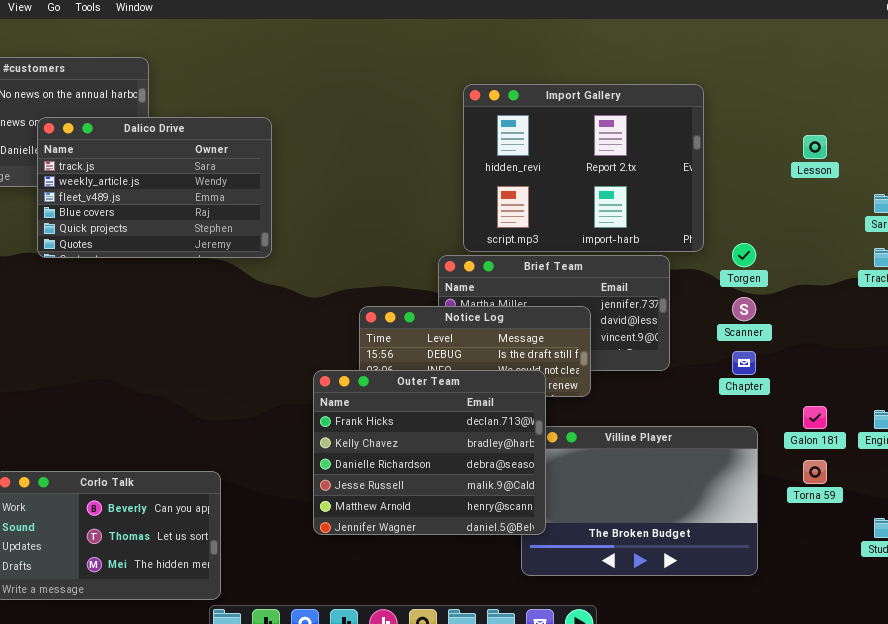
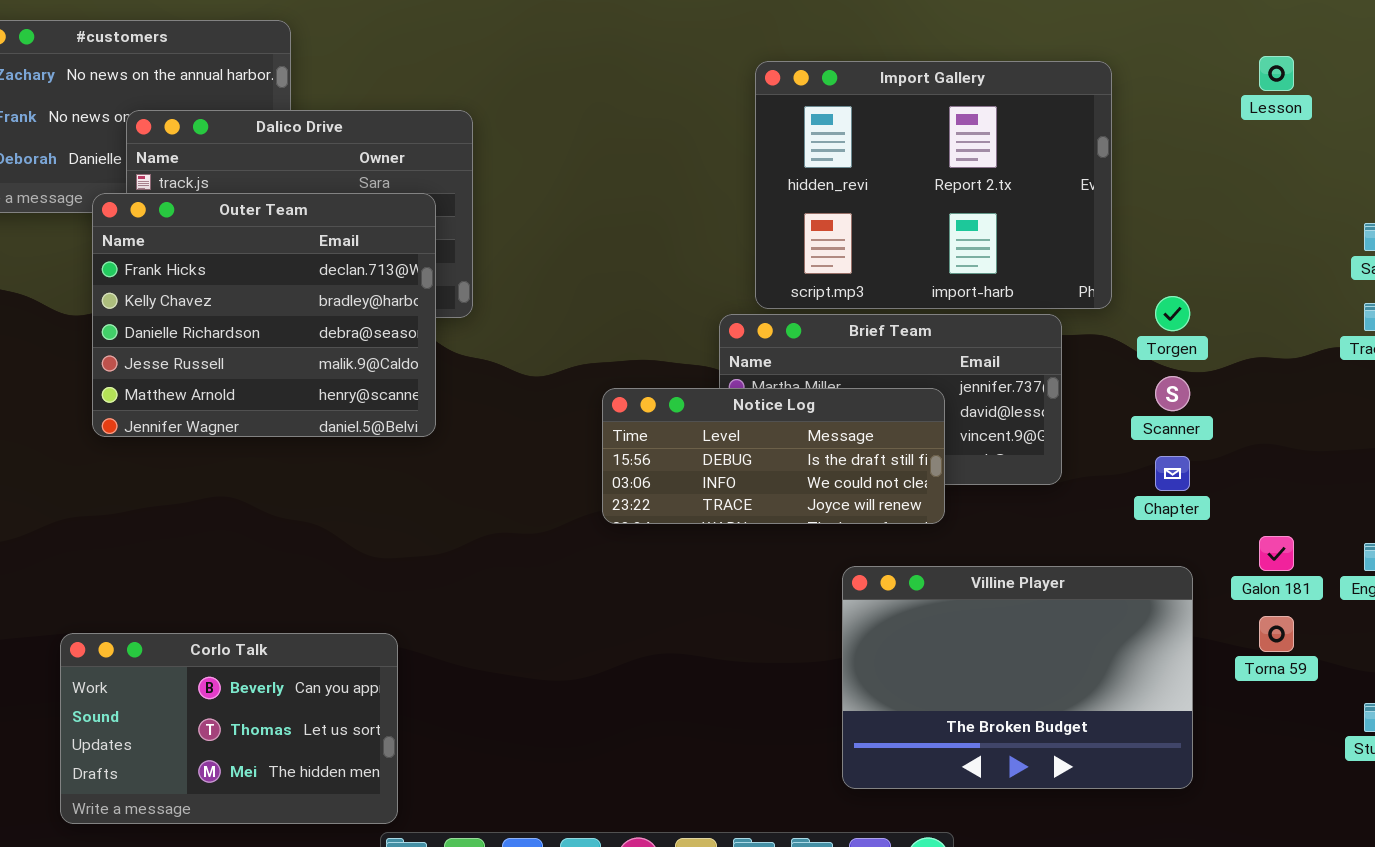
Lesson: [803,135,827,159] -> [1259,56,1294,91], moved
Outer Team: [313,370,546,535] -> [92,193,436,437], moved

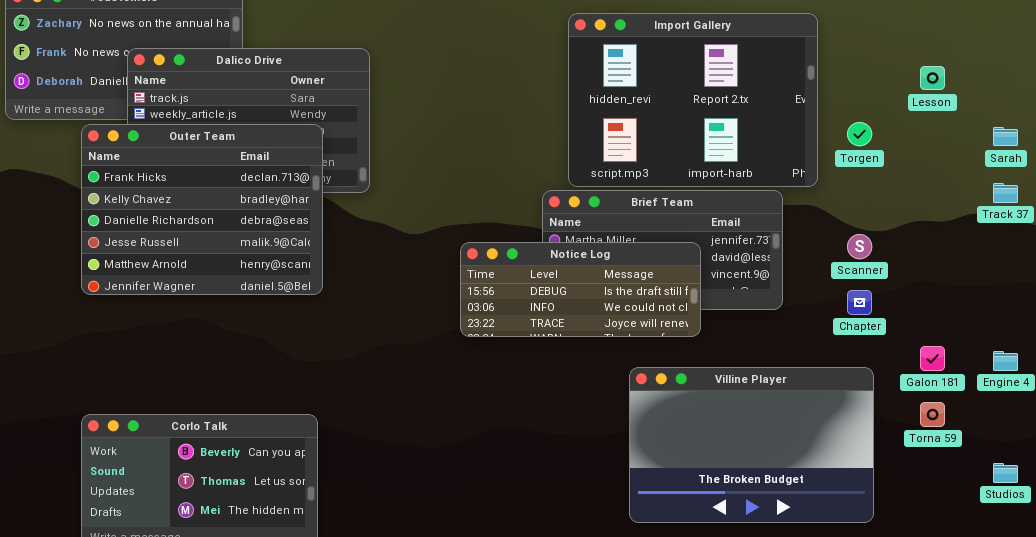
Lesson: [1259,56,1294,91] -> [920,66,945,90], moved
Outer Team: [92,193,436,437] -> [81,124,323,295], moved
Torgen: [1155,296,1190,331] -> [847,122,872,146], moved

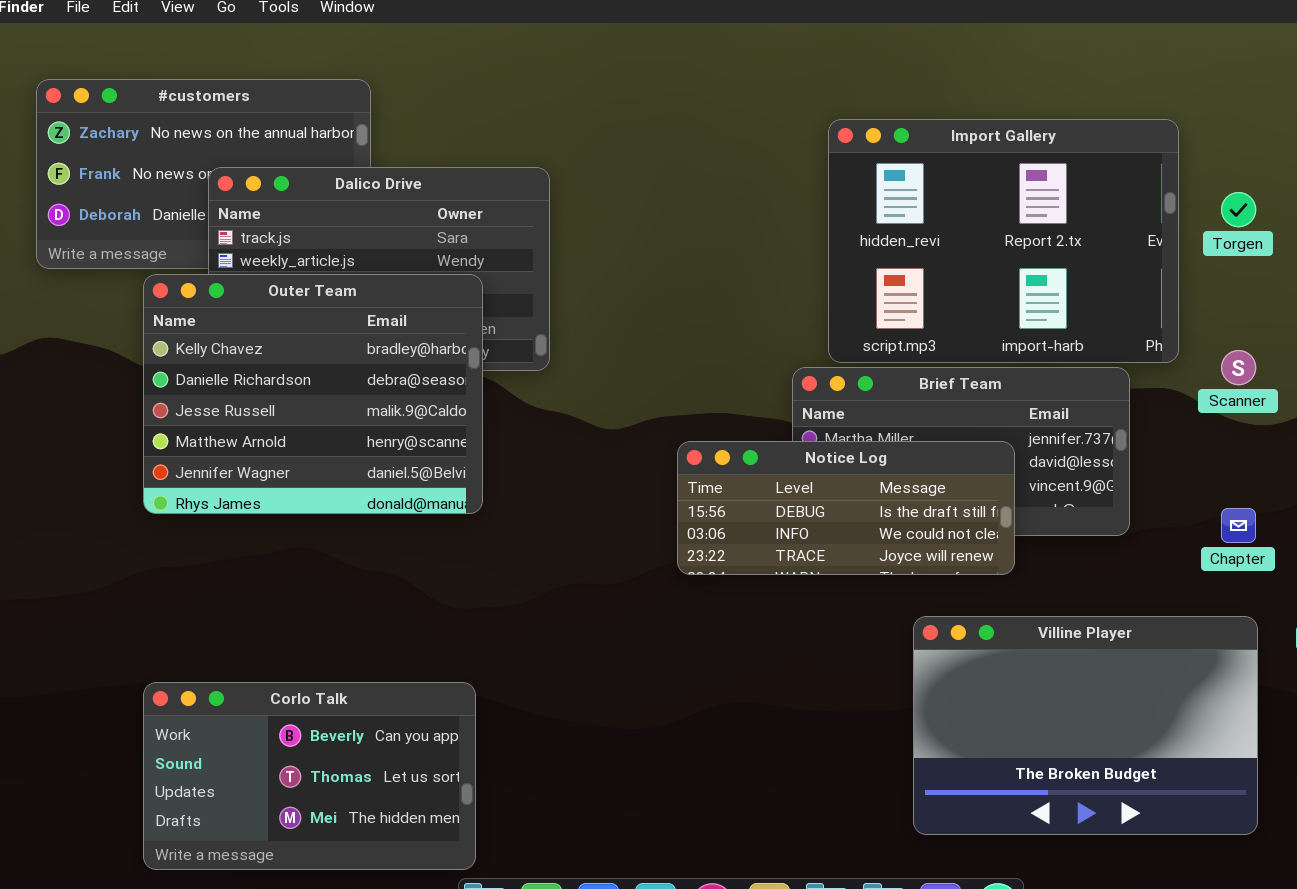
Torgen: [847,122,872,146] -> [1221,192,1256,227], moved
Outer Team: [81,124,323,295] -> [143,274,483,514], scrolled down 1 row
Scanner: [847,234,872,259] -> [1221,350,1256,385], moved

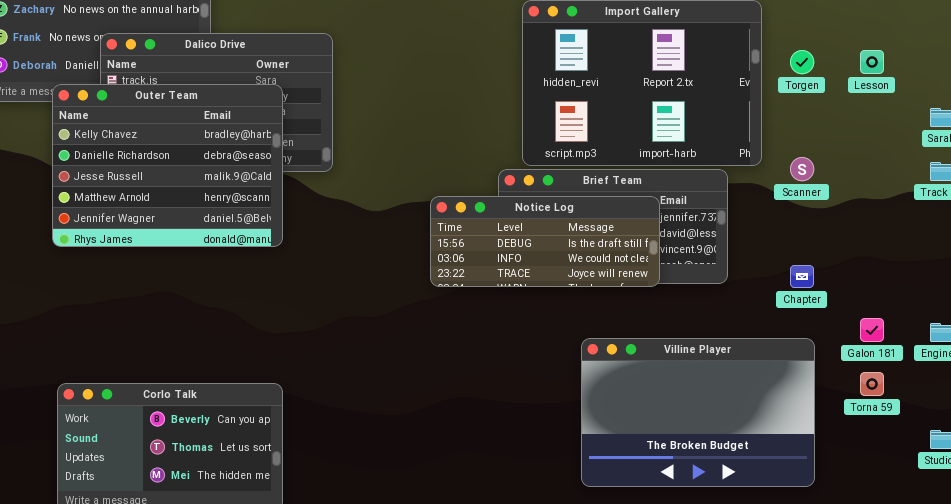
Outer Team: [143,274,483,514] -> [52,84,283,247], moved
Notice Log: [677,441,1015,575] -> [430,196,660,287], moved

